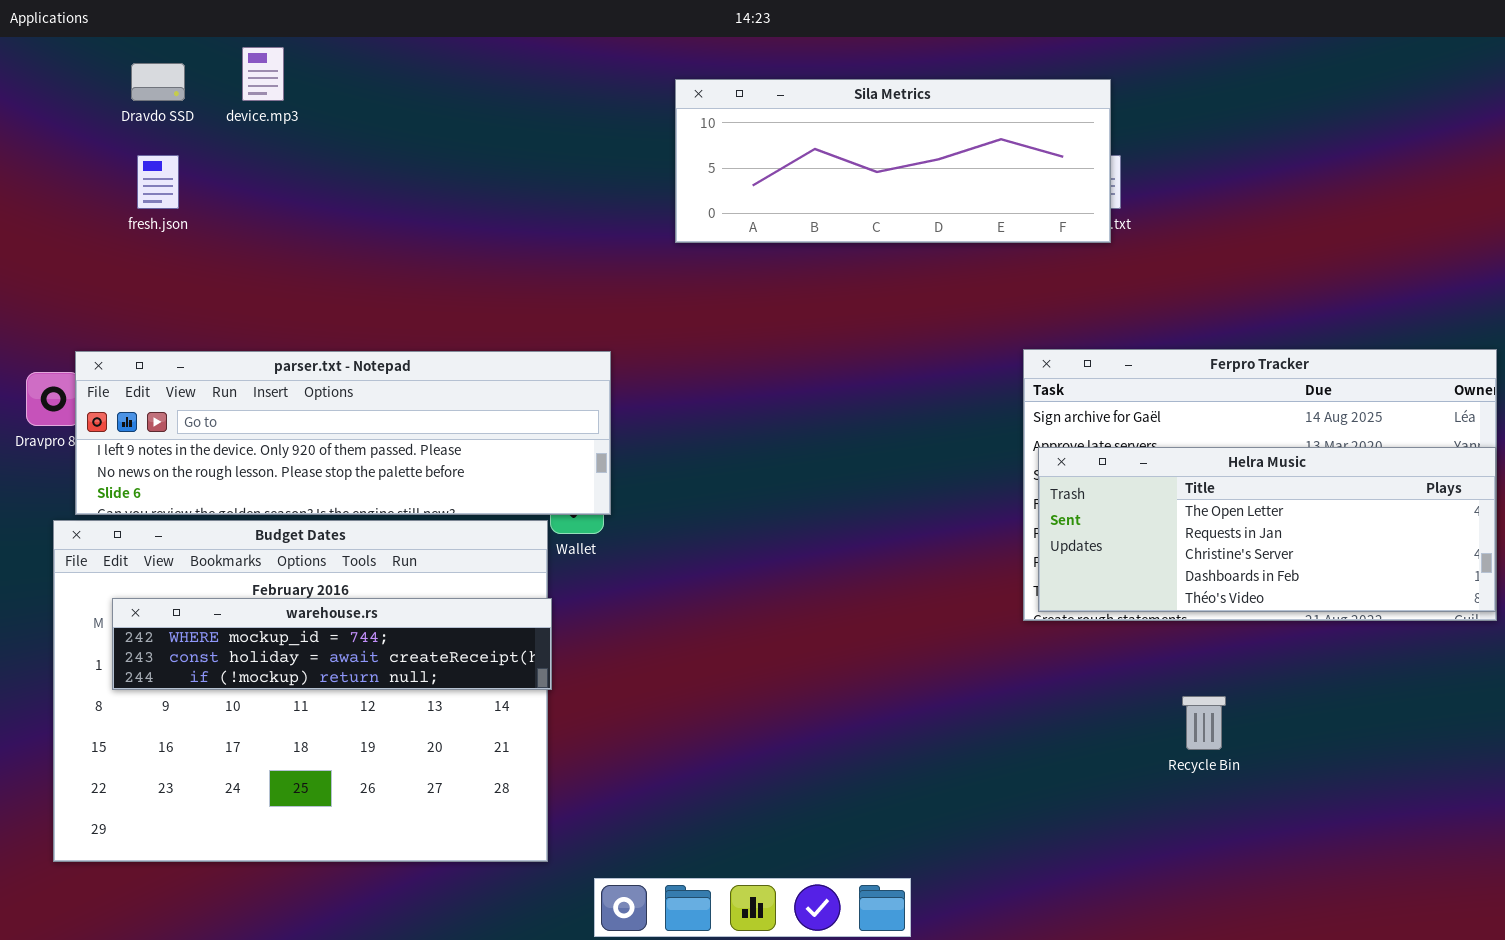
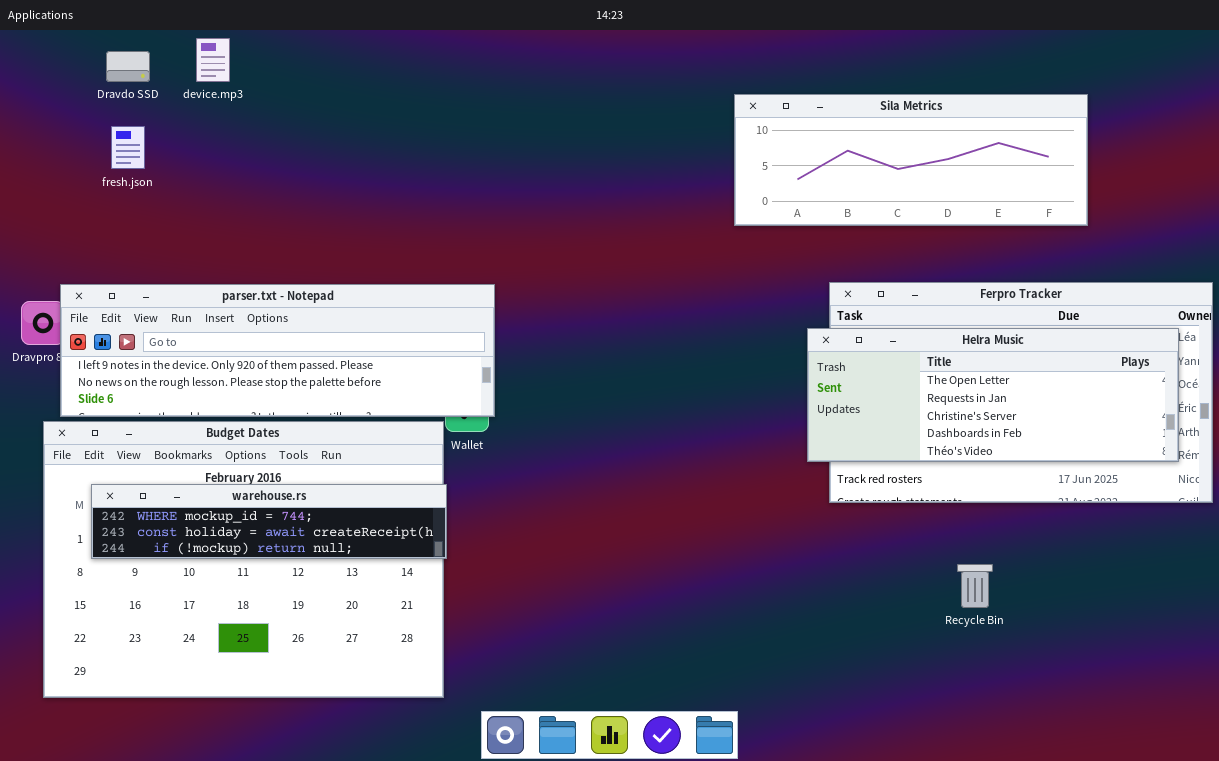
Sila Metrics: [675,79,1111,243] -> [734,94,1088,226], moved
Helra Music: [1038,447,1496,612] -> [807,328,1179,462], moved

